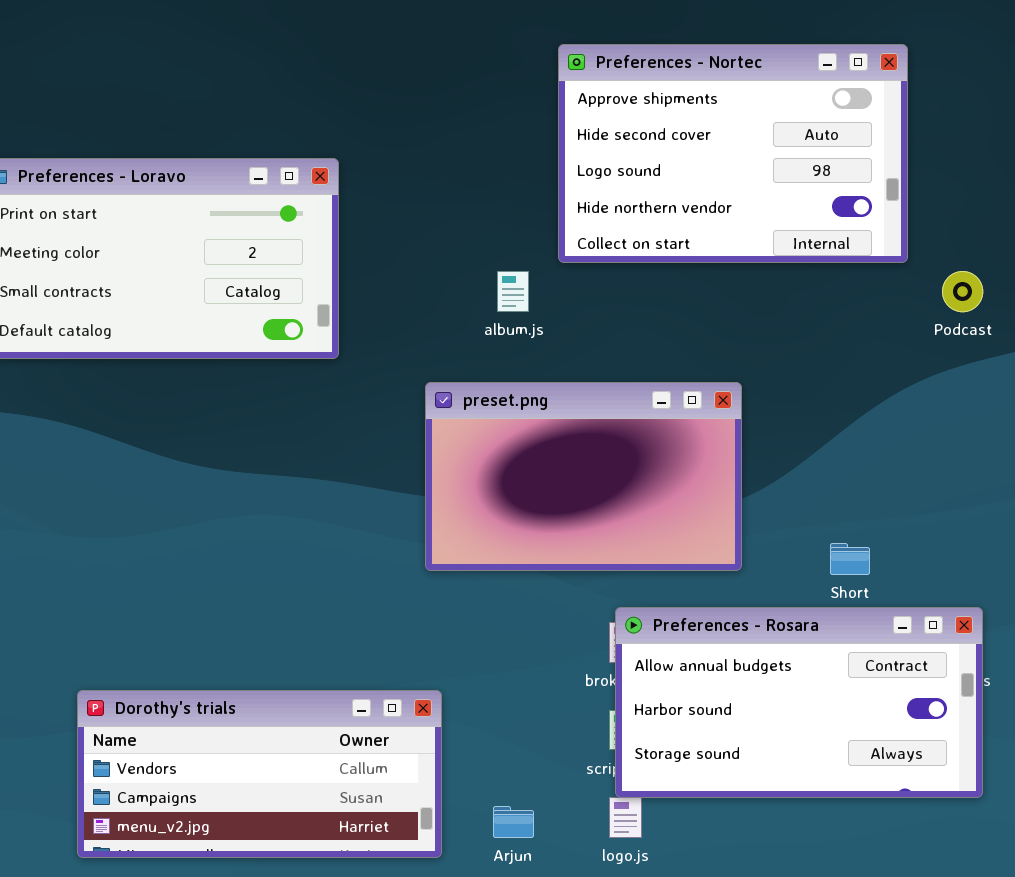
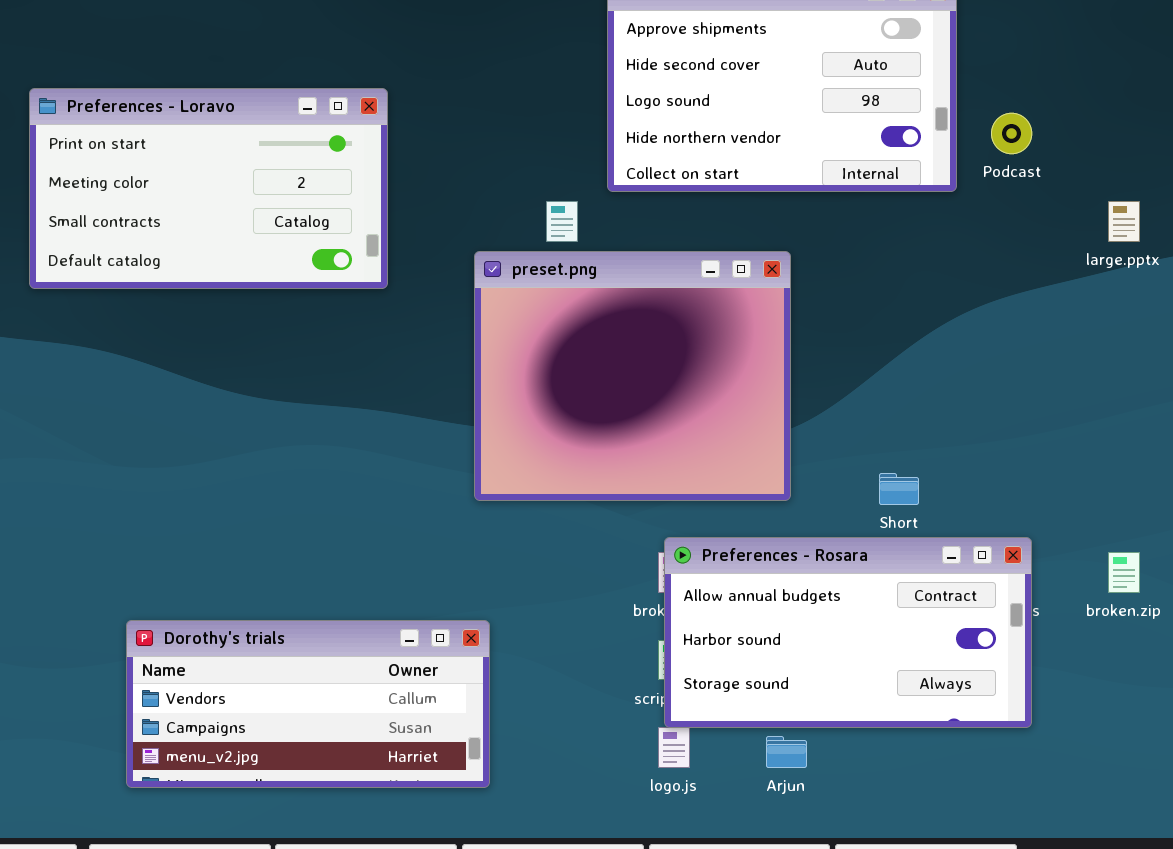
Podcast: [942,271,983,312] -> [991,113,1032,154], moved
preset.png: [425,382,742,571] -> [474,251,791,501], resized
Arjun: [493,806,534,838] -> [766,736,807,768], moved

